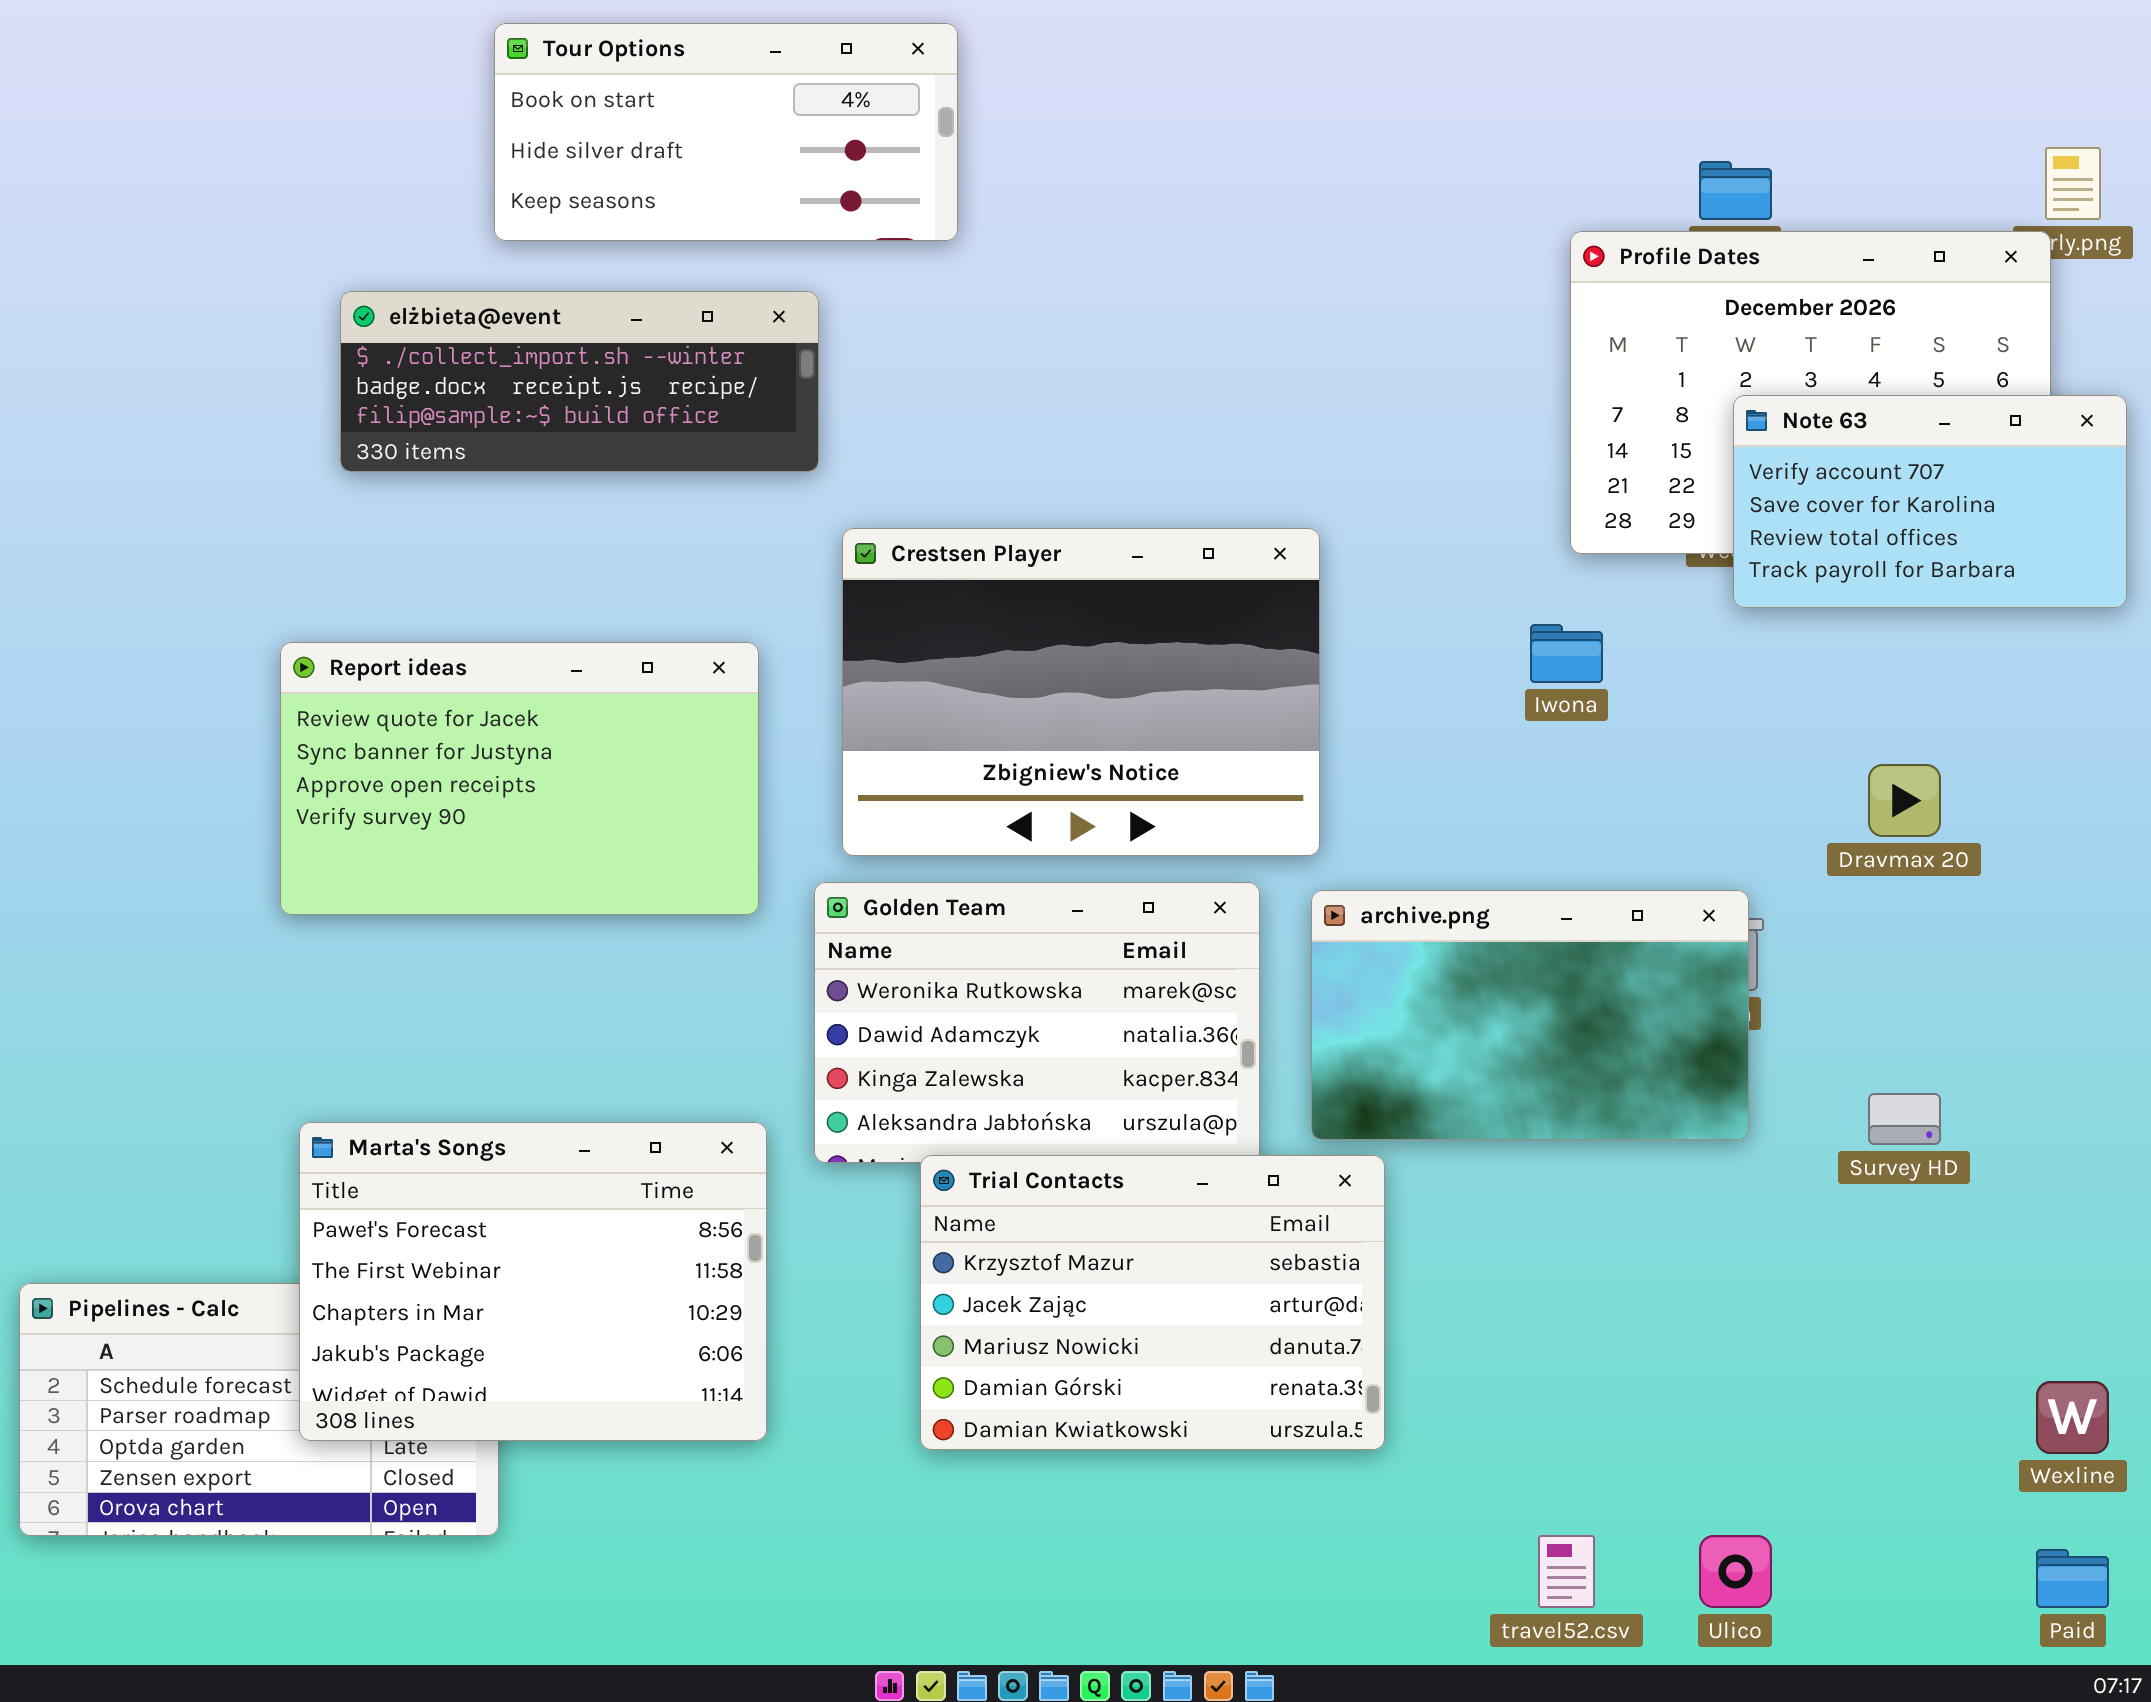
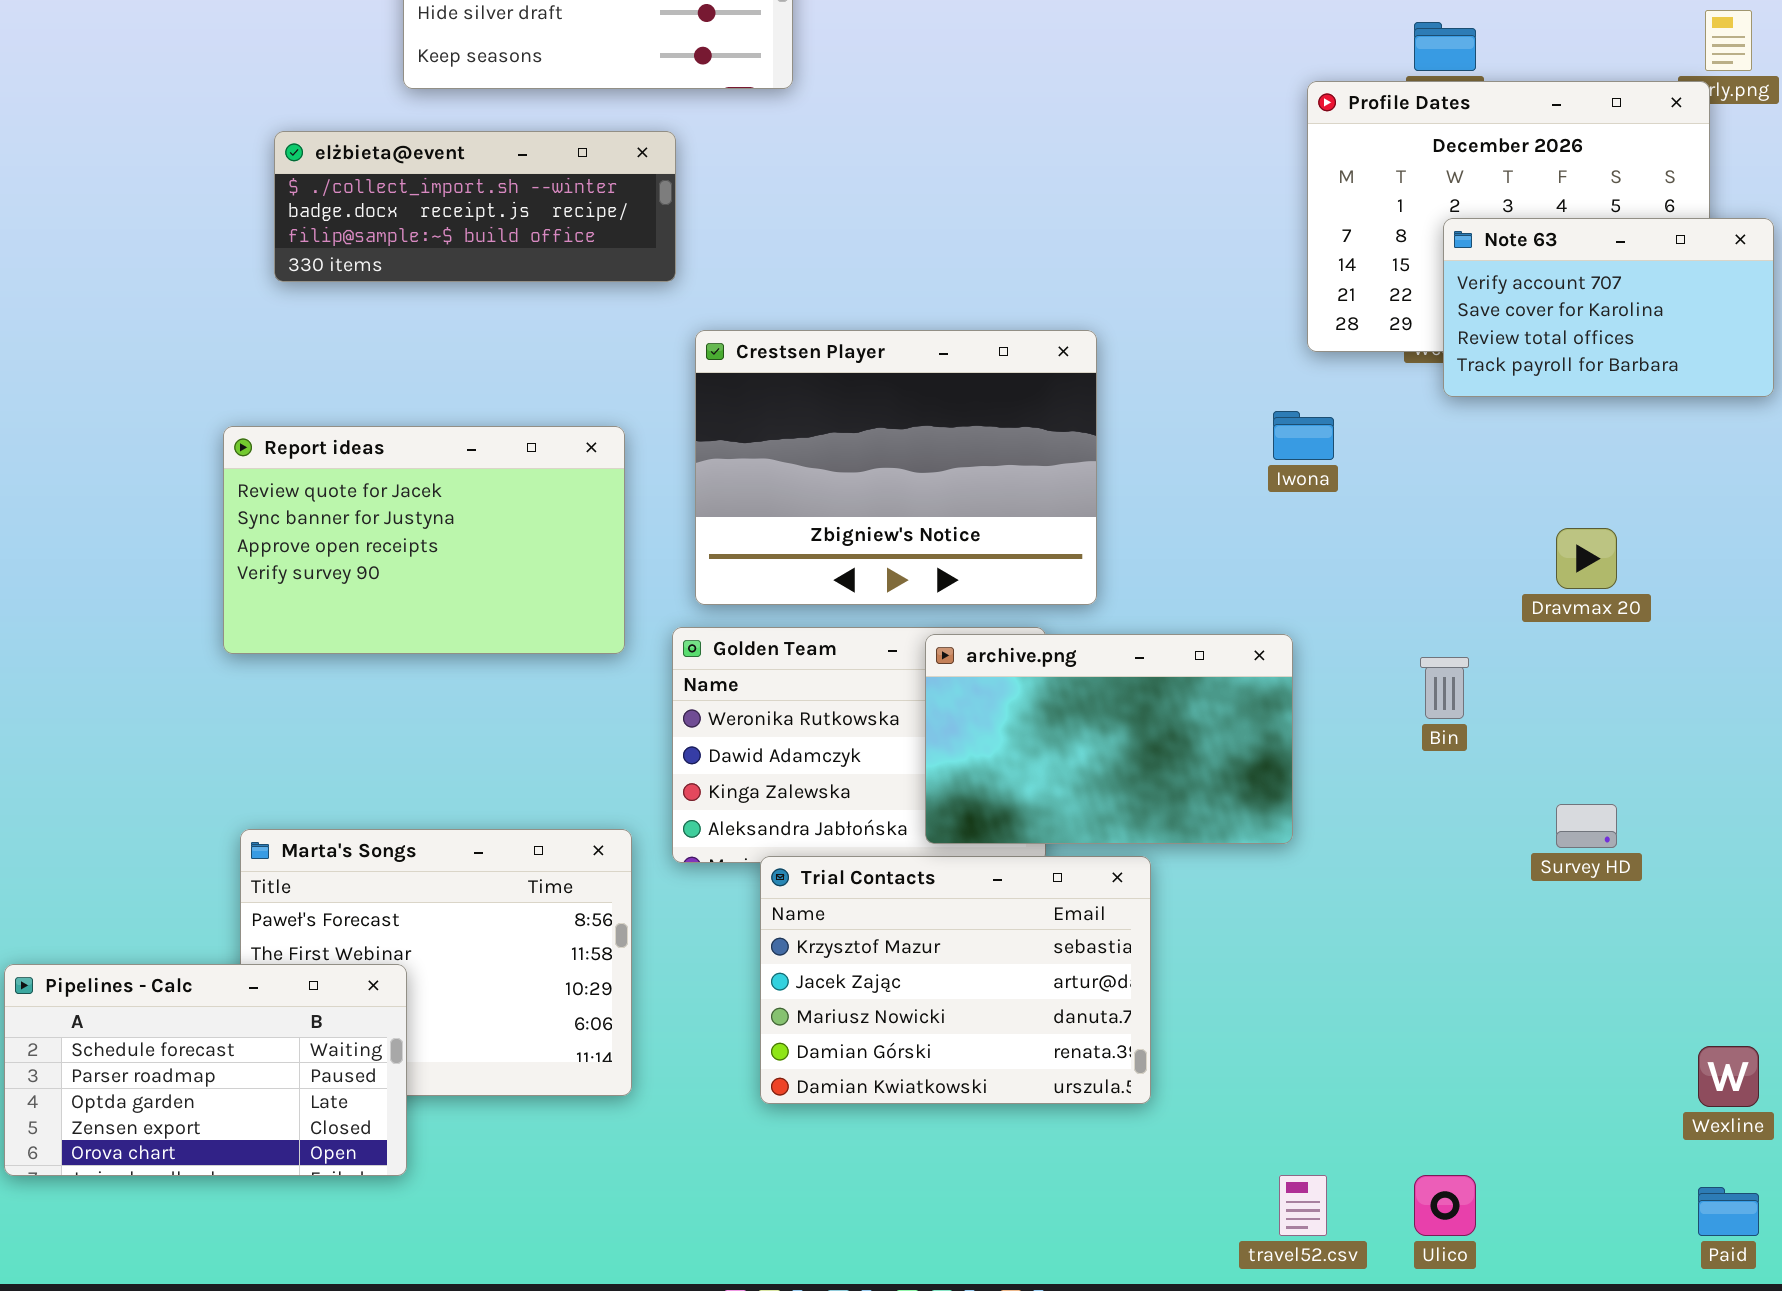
archive.png: [1311,890,1749,1140] -> [925,634,1293,844], moved
Pipelines - Calc: [19,1283,499,1536] -> [4,964,407,1176], raised

